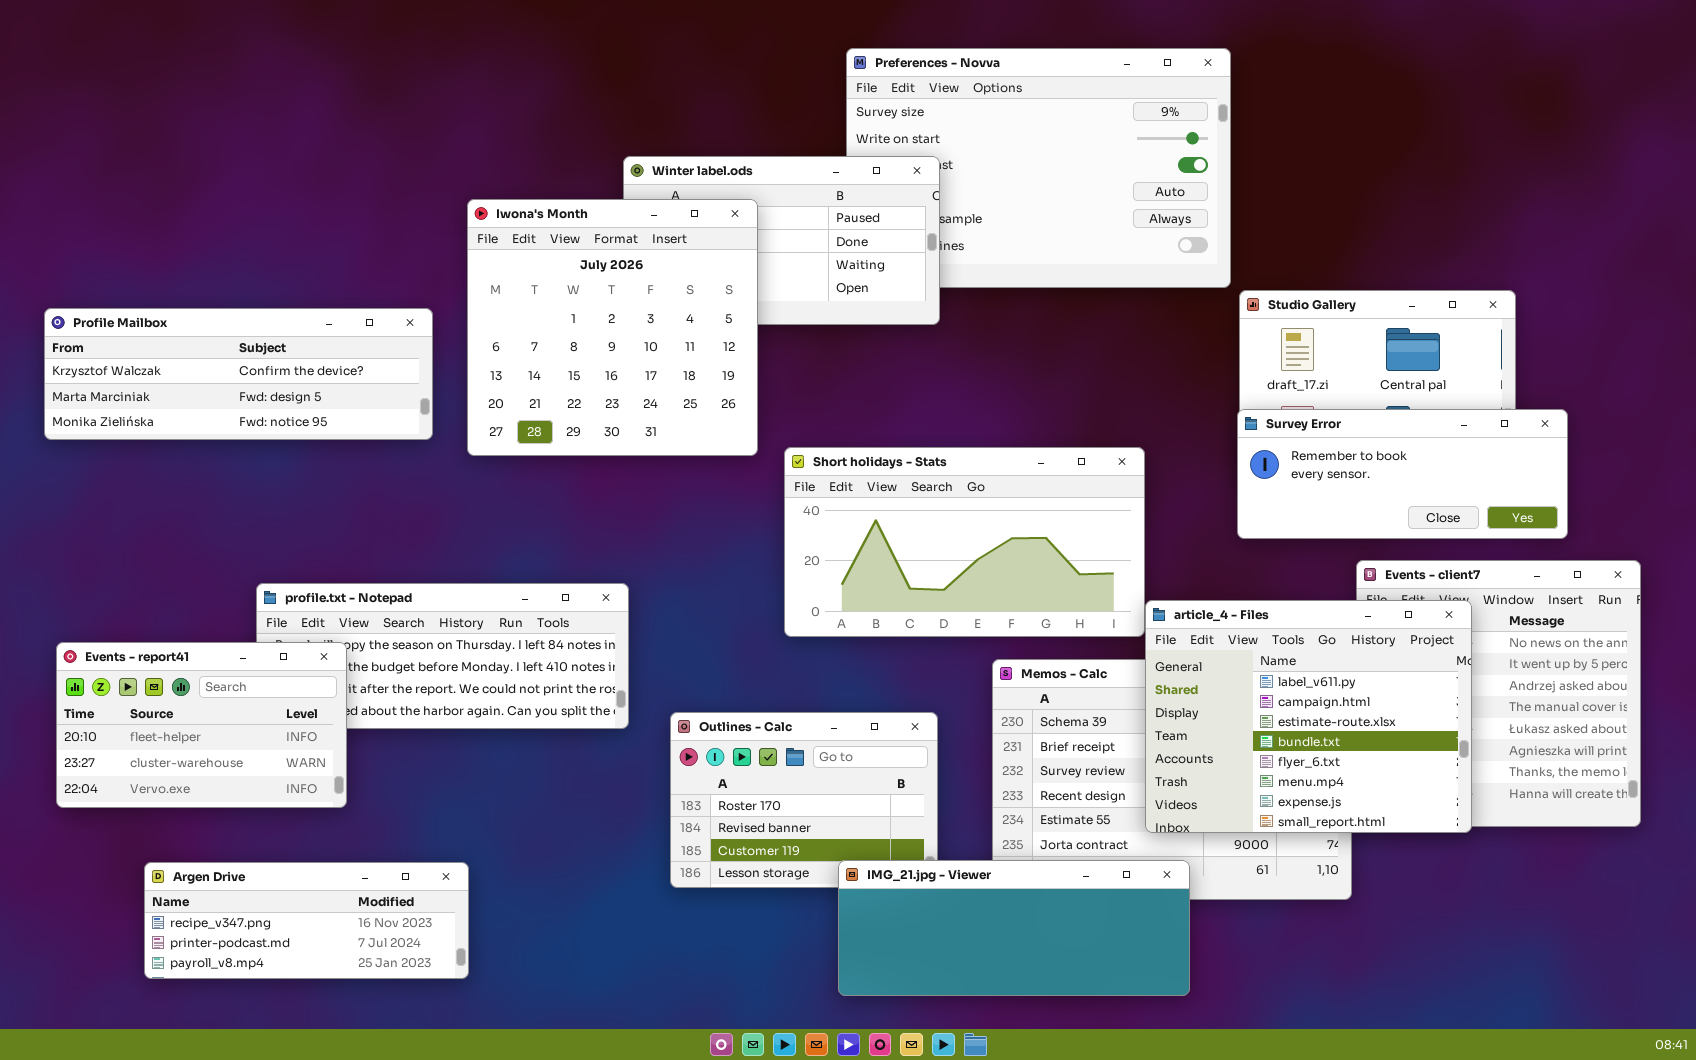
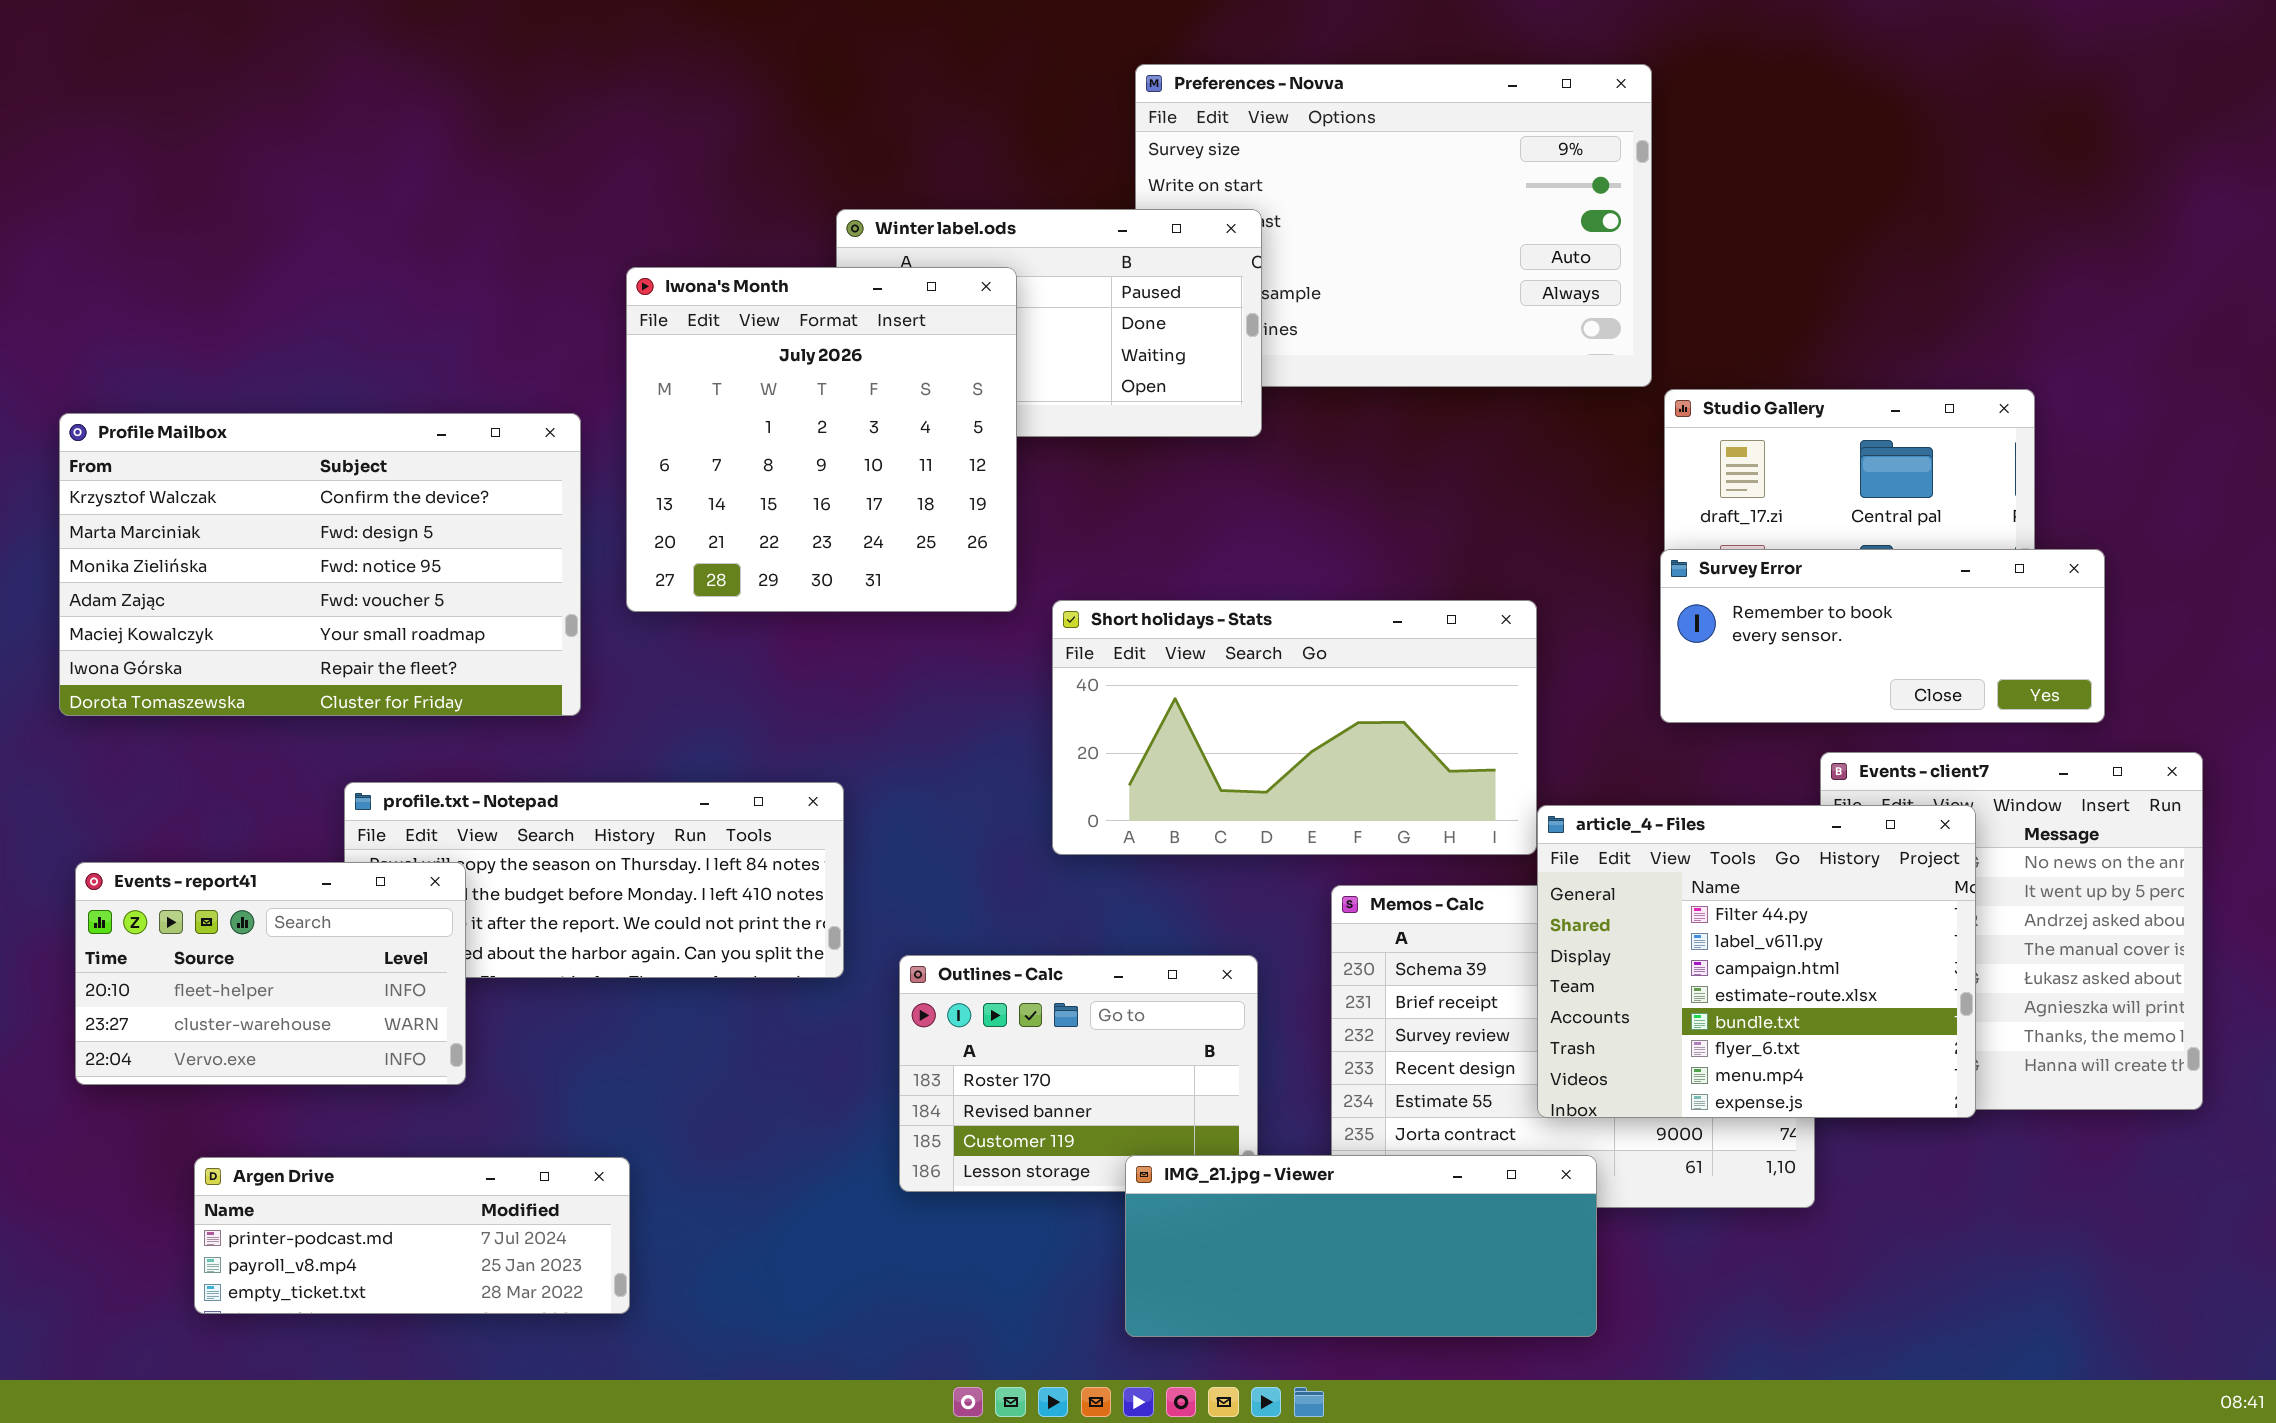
Profile Mailbox: [44,308,433,440] -> [59,413,581,716], resized
article_4 - Files: [1145,600,1472,833] -> [1537,805,1976,1118], scrolled up 1 row
Argen Drive: [144,862,469,979] -> [194,1157,630,1314], scrolled down 1 row

